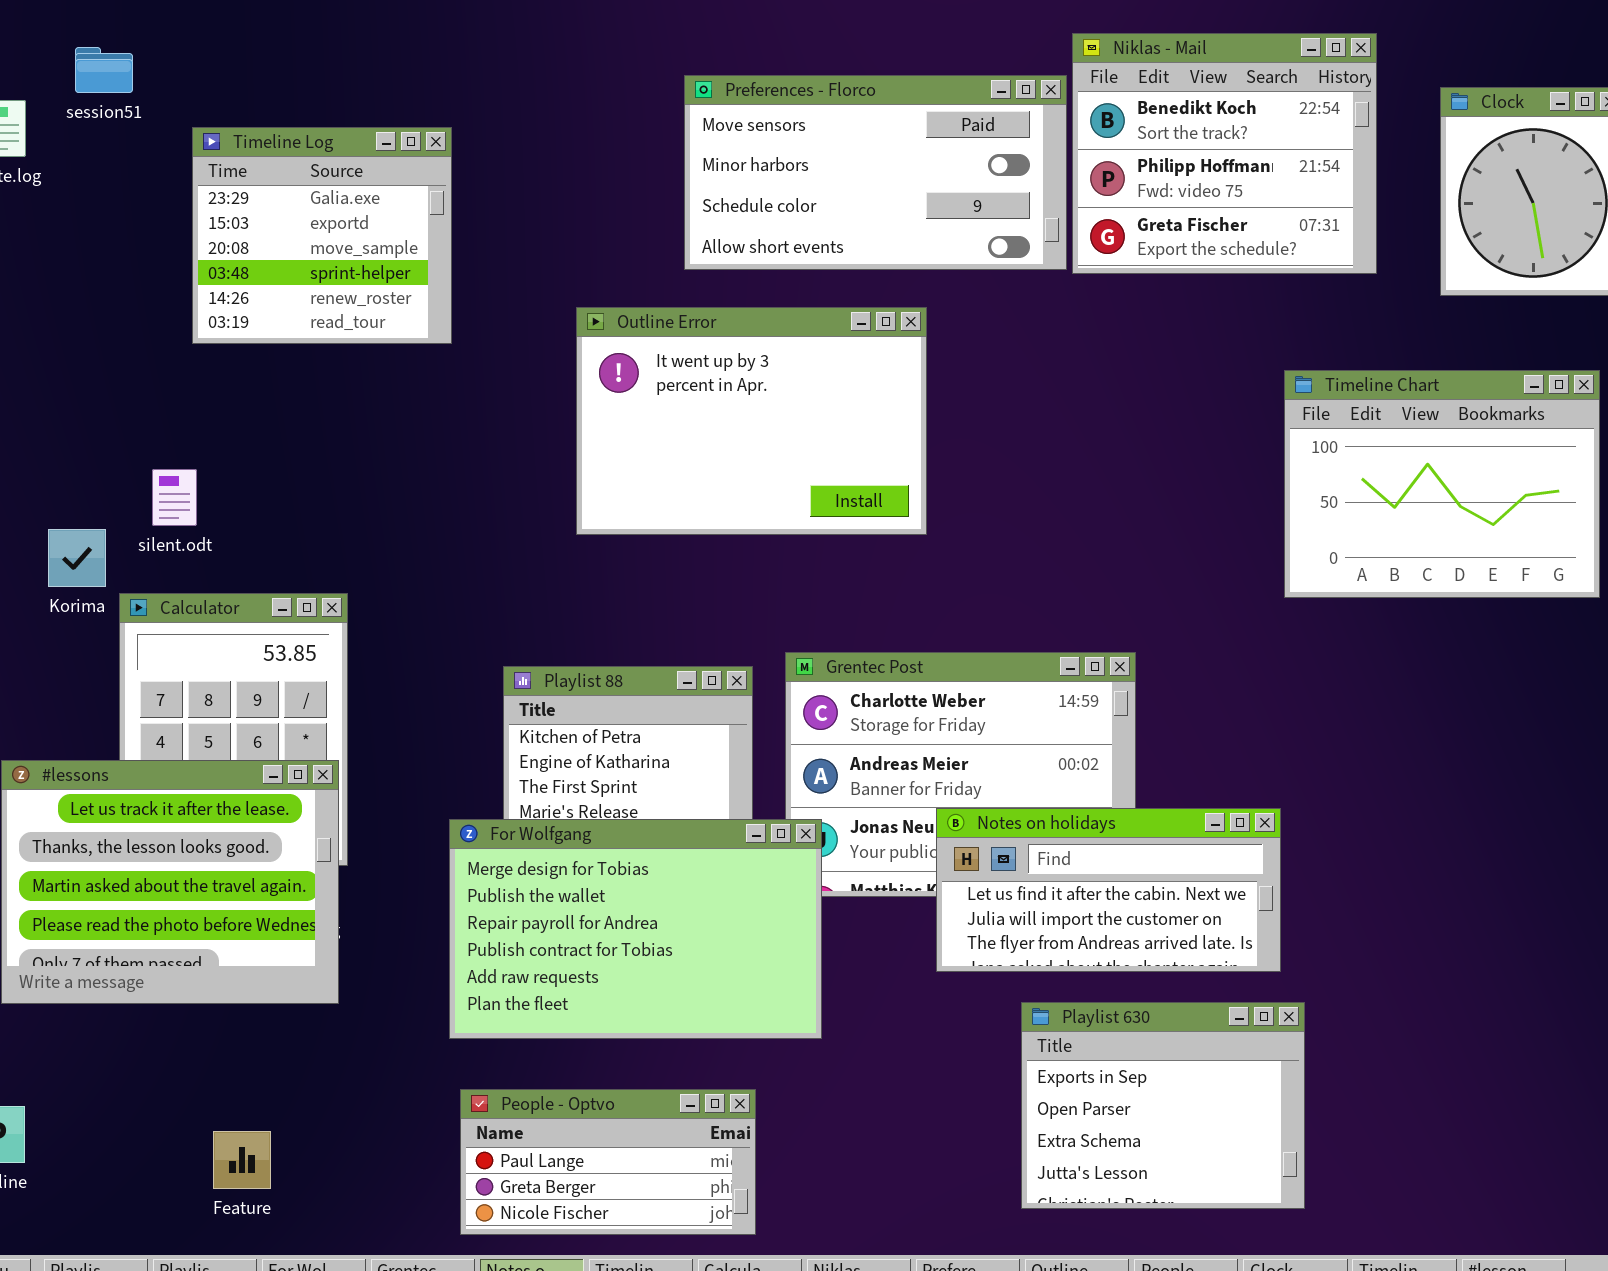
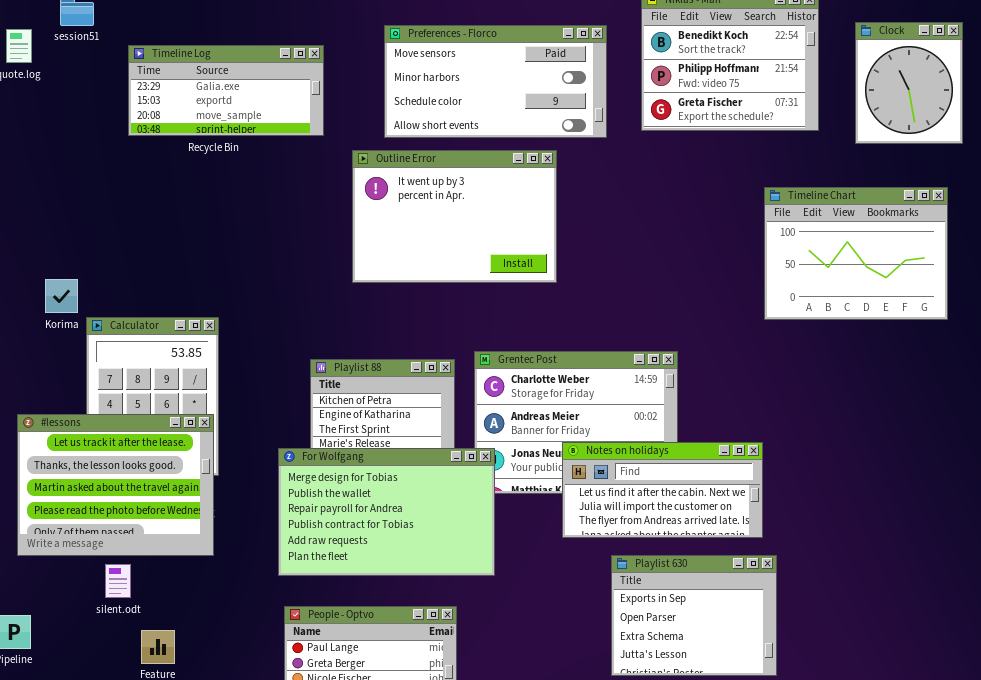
Preferences - Florco: [684,75,1067,270] -> [384,25,607,138], moved
Timeline Log: [192,127,452,344] -> [128,45,324,136], resized
silent.odt: [152,469,197,526] -> [105,564,131,598], moved

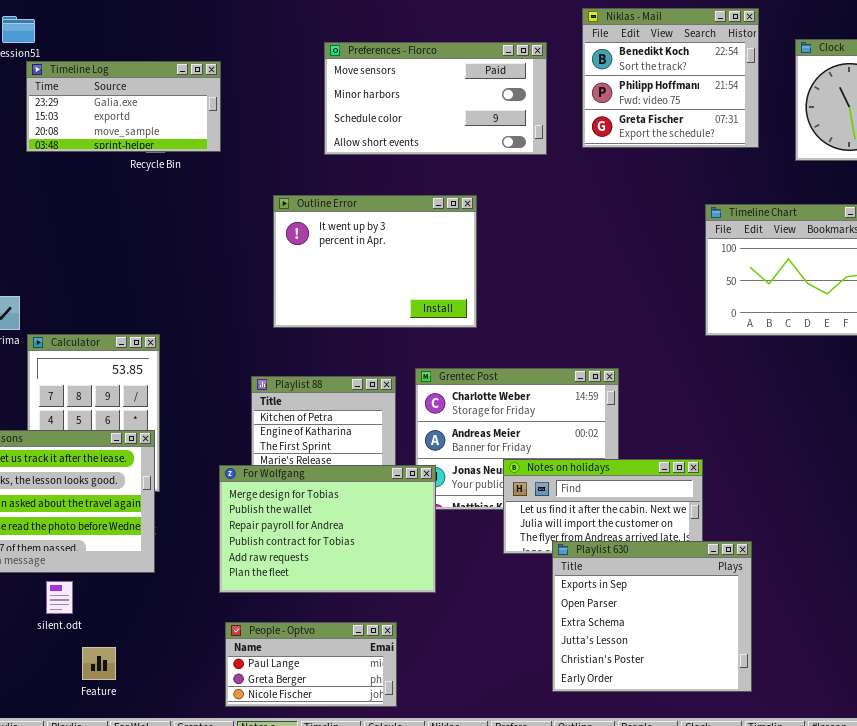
Timeline Log: [128,45,324,136] -> [26,61,221,152], moved
Outline Error: [352,150,557,283] -> [273,195,477,328], moved
Playlist 630: [611,555,777,676] -> [552,541,752,692], resized

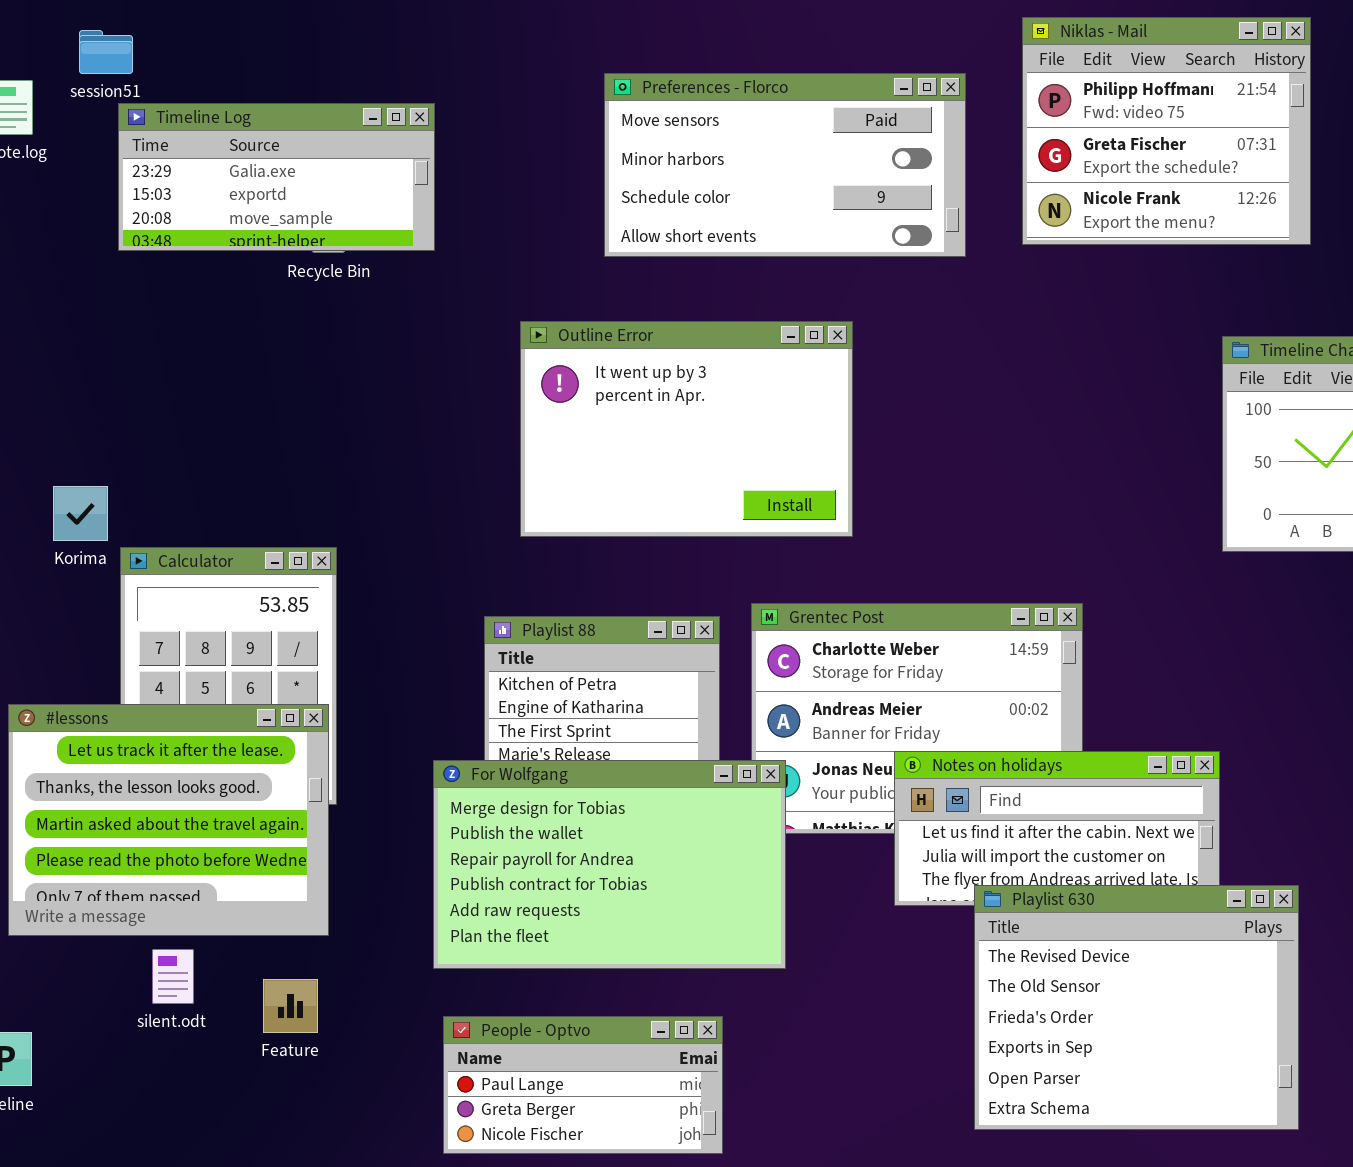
Niklas - Mail: [582,8,759,148] -> [1022,17,1311,245], scrolled down 1 row
Playlist 630: [552,541,752,692] -> [974,885,1299,1130], scrolled up 3 rows
Feature: [82,647,116,680] -> [263,979,318,1033], moved

